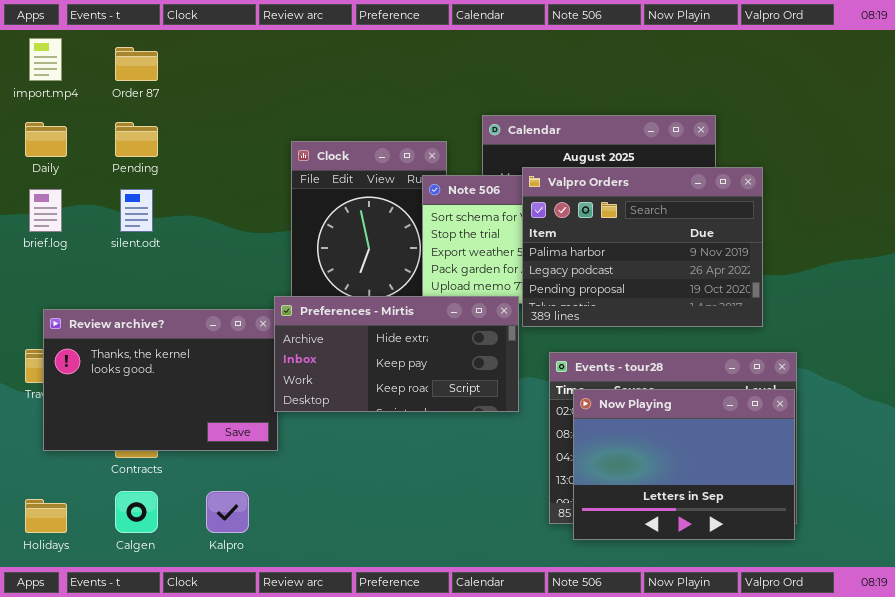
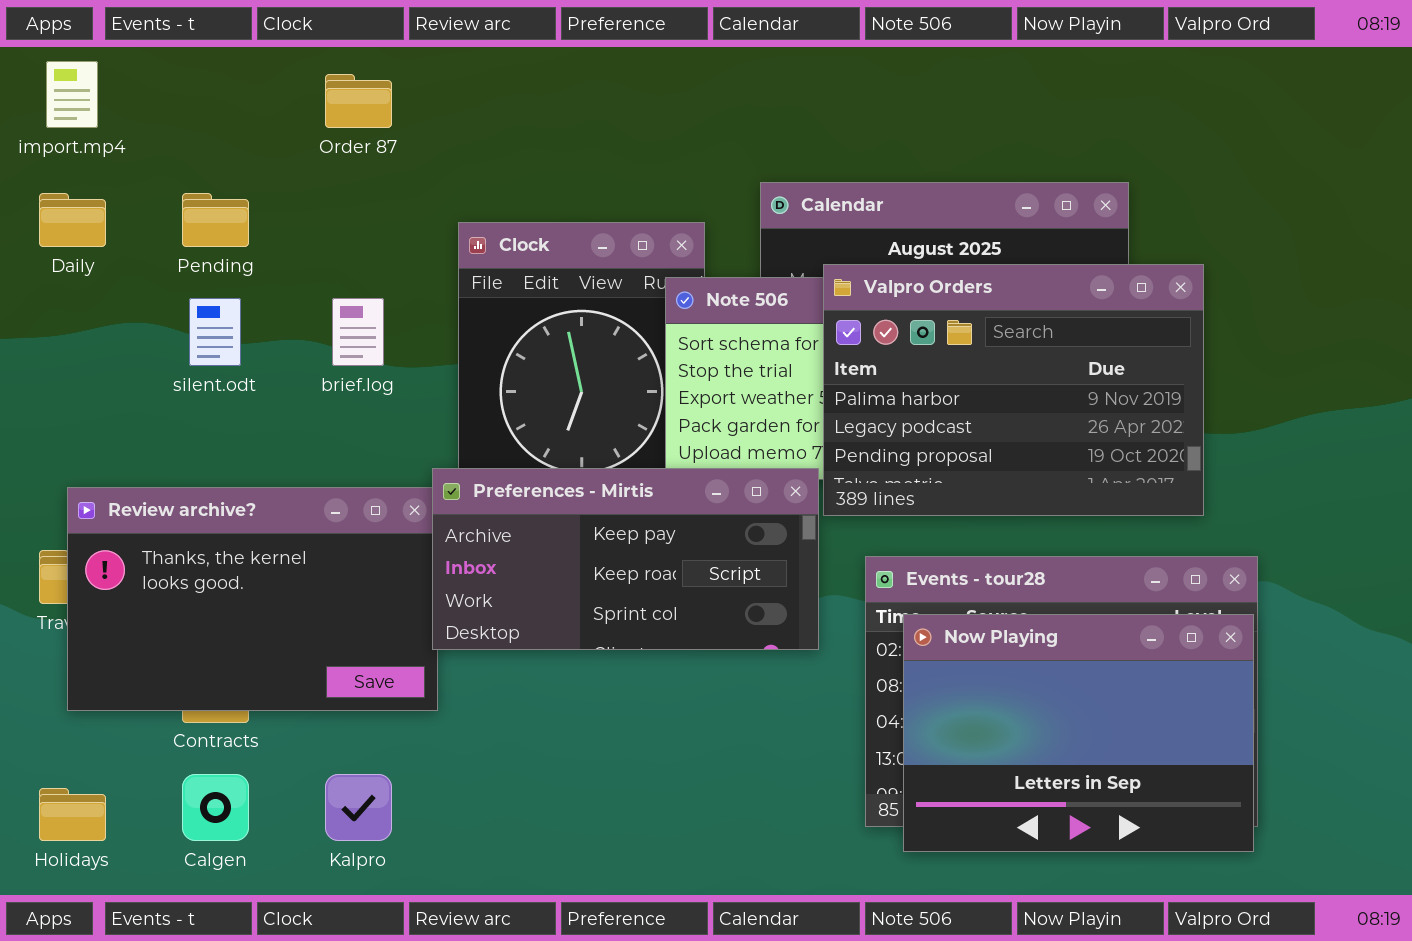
Order 87: [115,47,158,81] -> [325,74,392,128], moved
brief.log: [29,189,62,232] -> [332,298,384,366], moved
Preferences - Mirtis: [274,296,519,412] -> [432,468,819,650], scrolled down 1 row

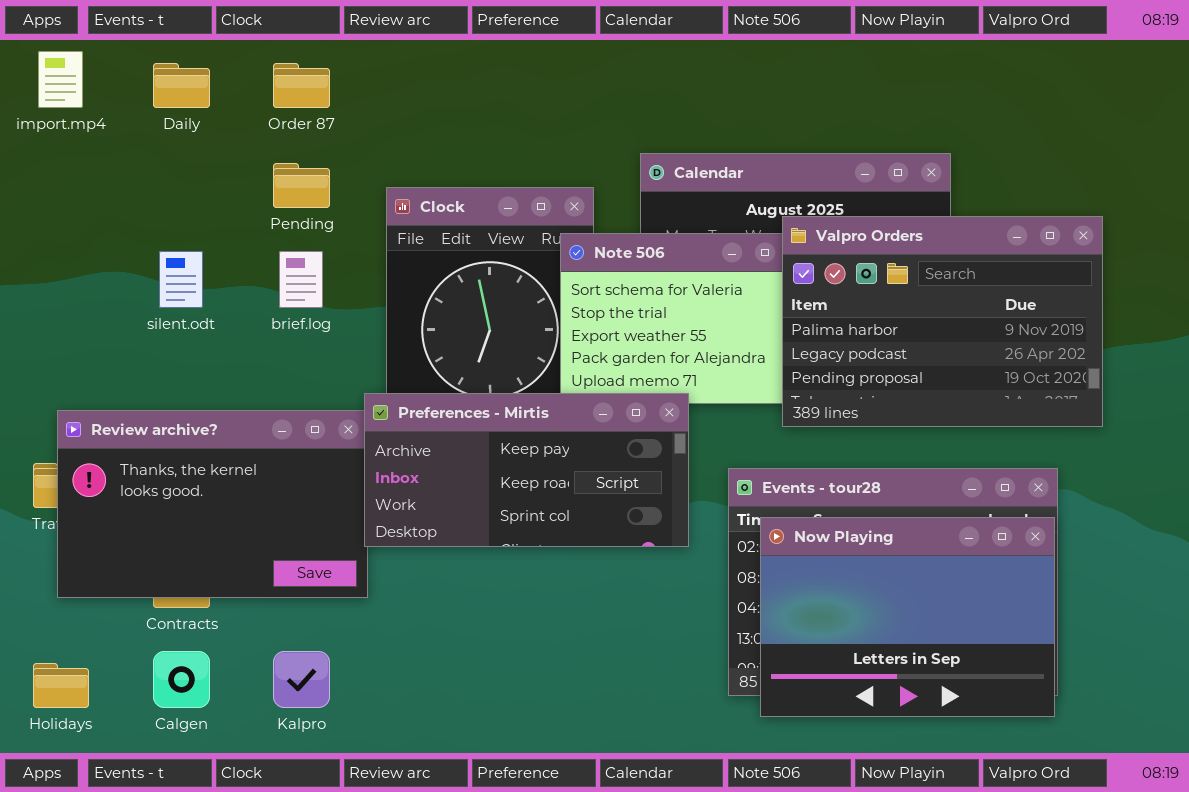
Daily: [39,193,106,247] -> [153,63,210,108], moved
Pending: [182,193,249,247] -> [273,163,330,208], moved
Valpro Orders: [823,264,1204,516] -> [782,216,1103,427], moved

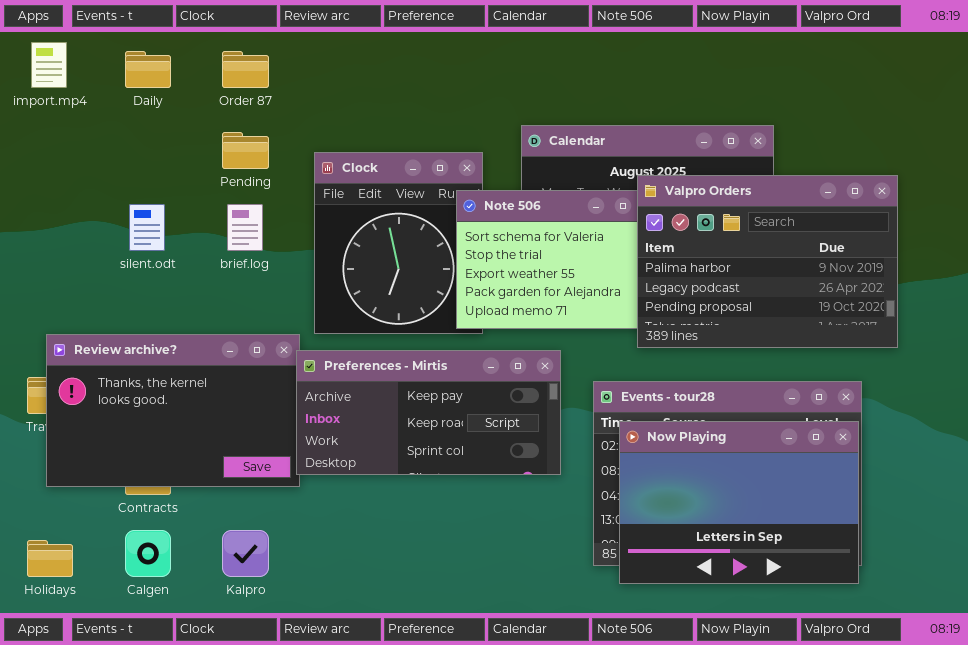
Preferences - Mirtis: [364,393,689,547] -> [296,350,561,475], moved

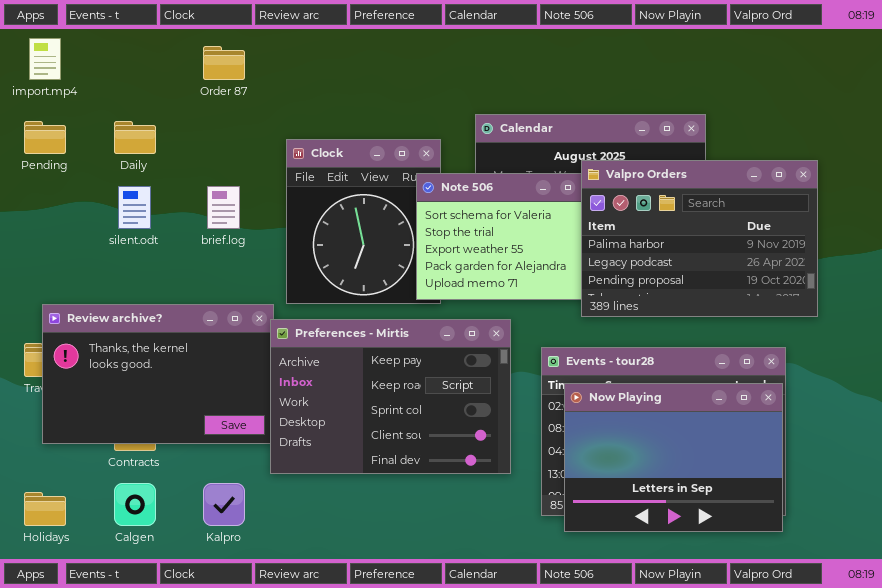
Daily: [125,51,171,88] -> [114,121,156,154], moved
Pending: [222,132,269,169] -> [24,121,66,154], moved
Preferences - Mirtis: [296,350,561,475] -> [270,319,511,474], resized

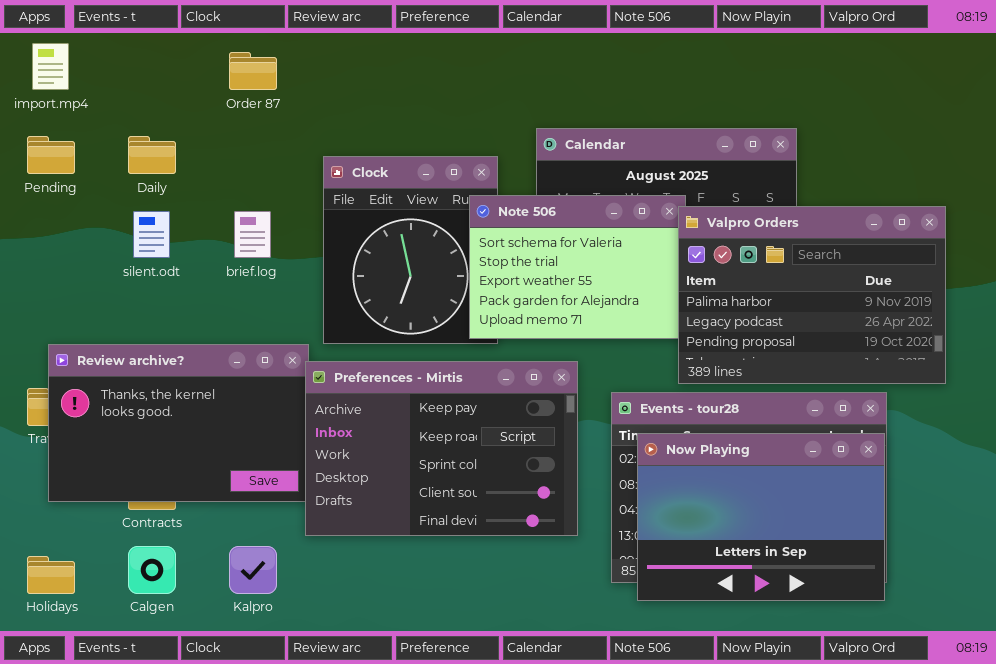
Valpro Orders: [581,160,818,317] -> [678,206,946,384], moved

